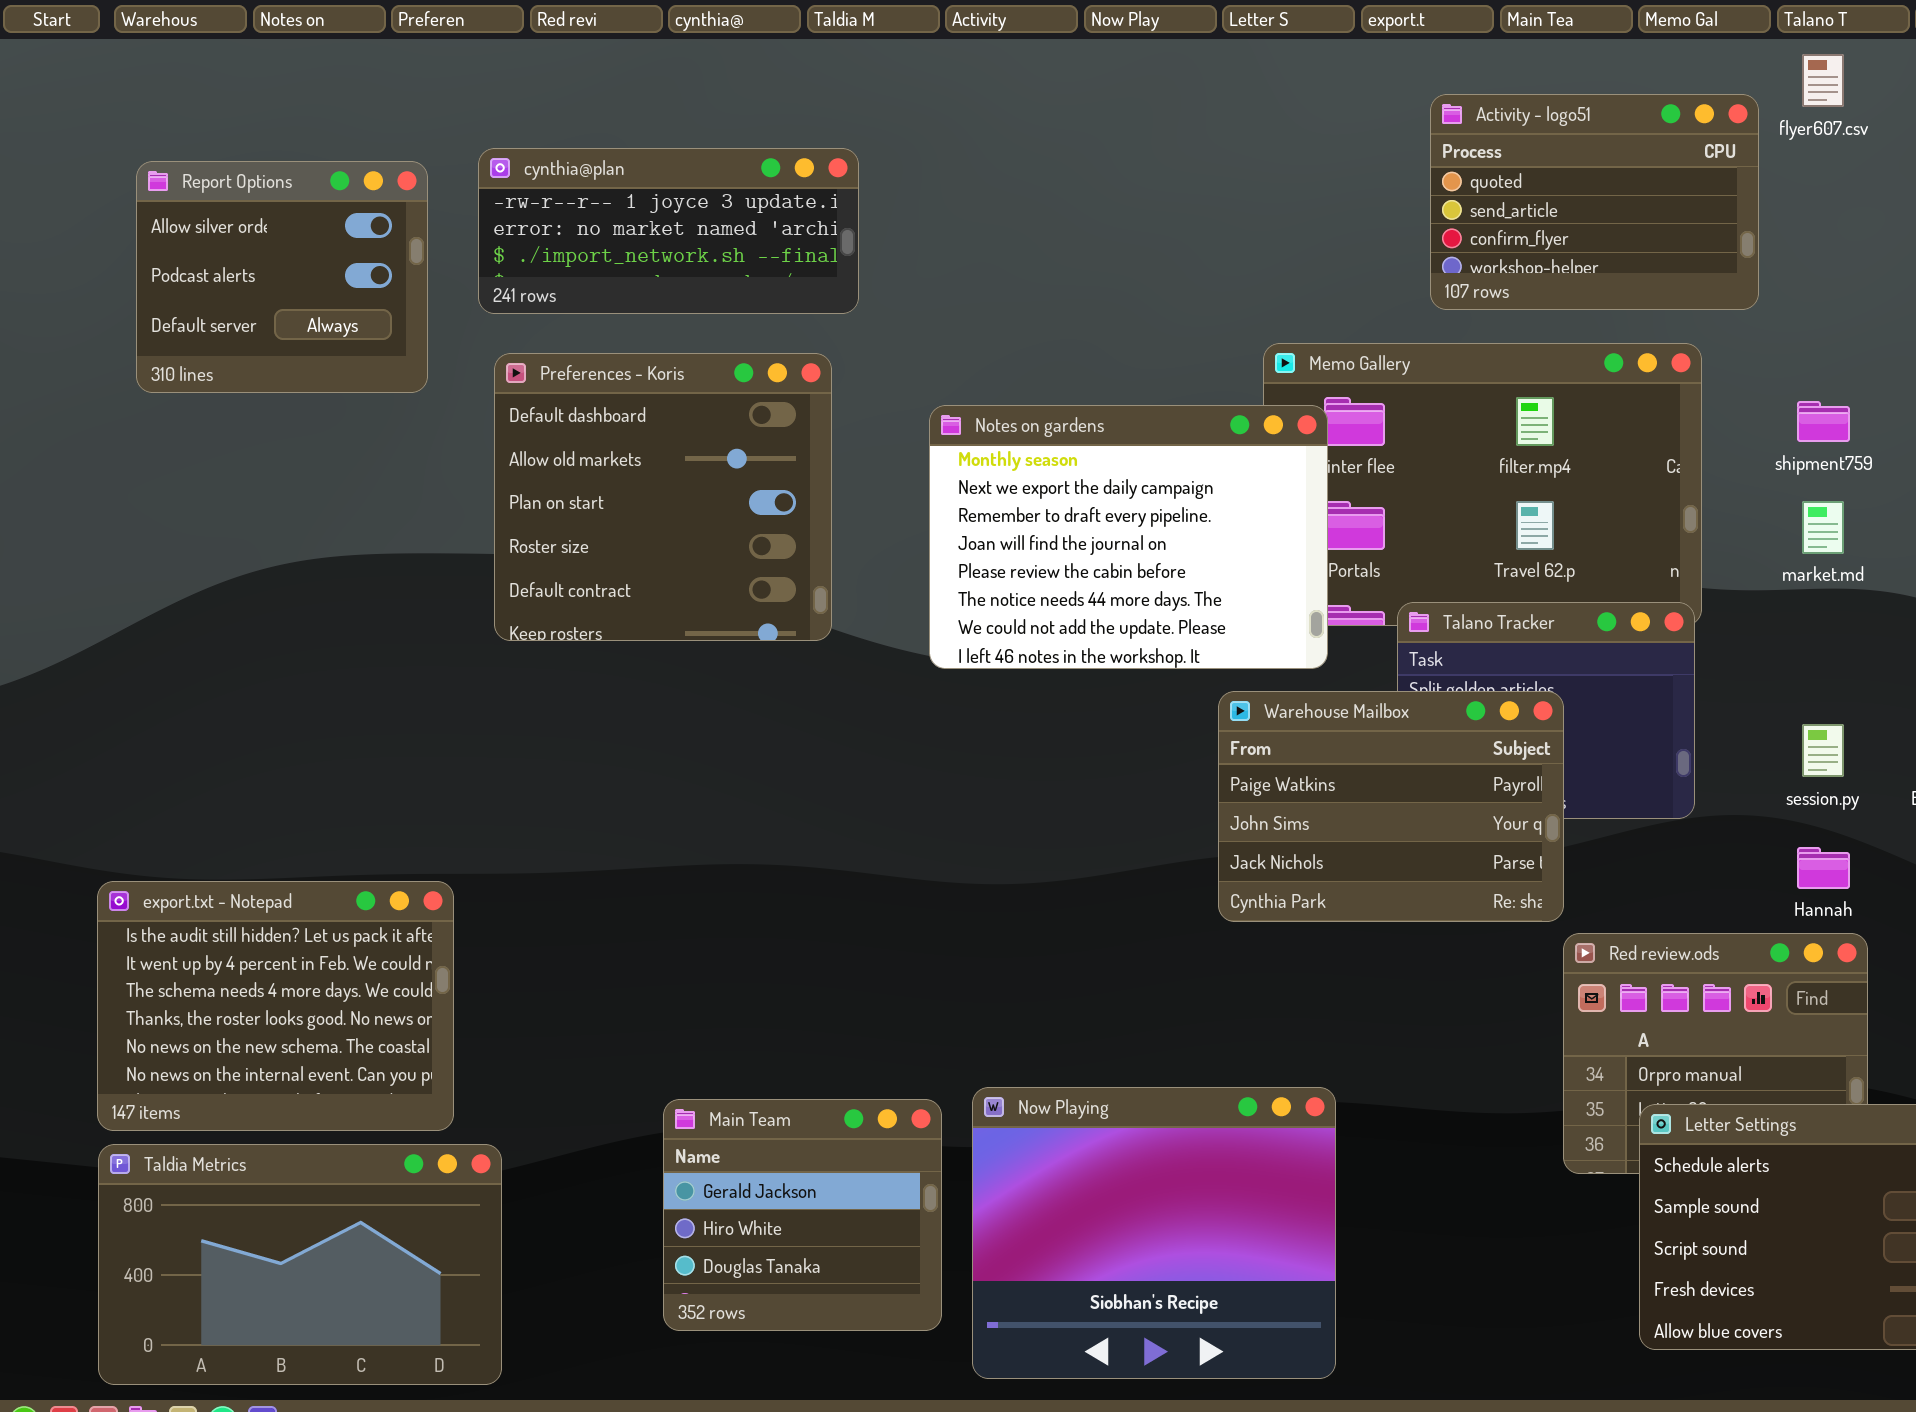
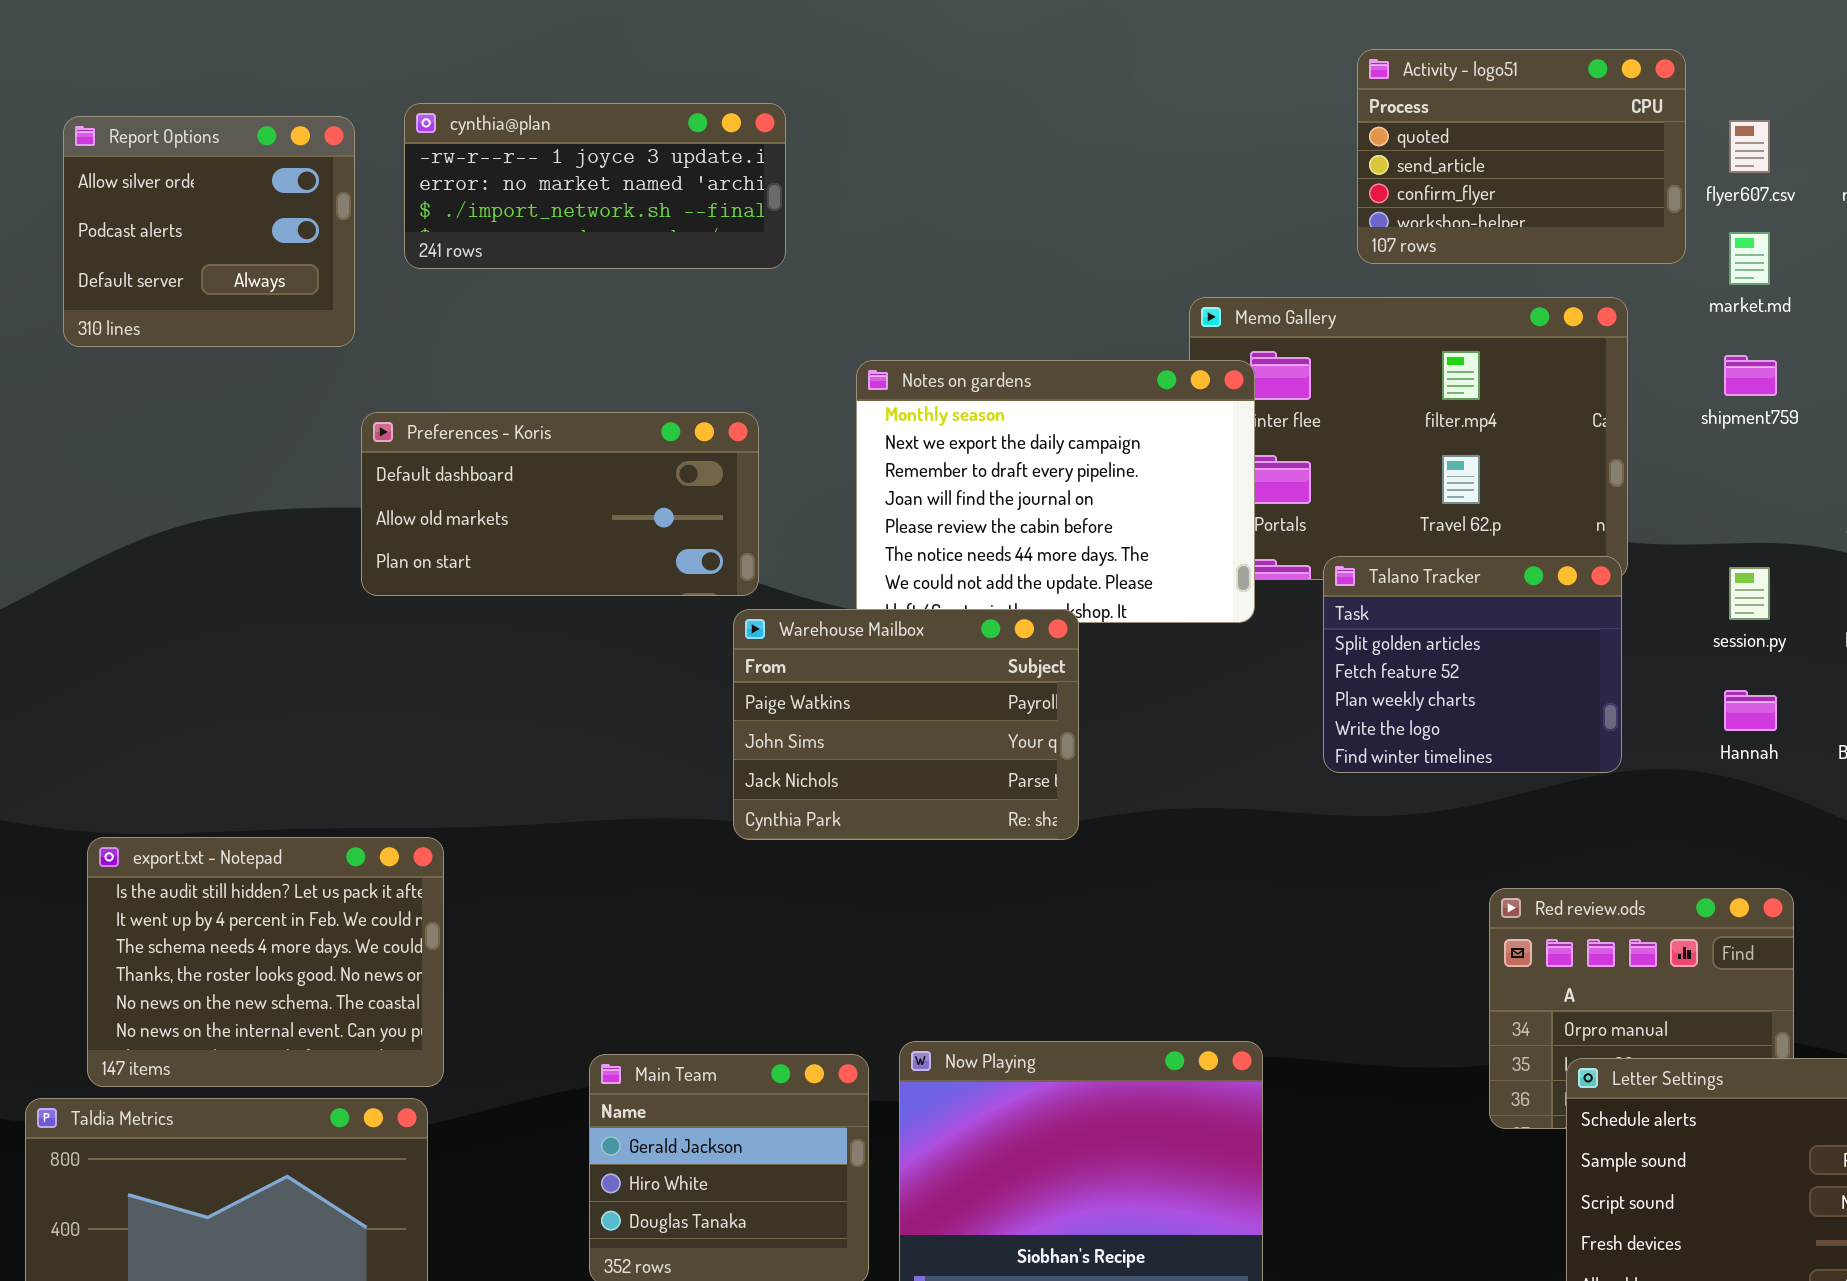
flyer607.csv: [1802,54,1844,107] -> [1729,120,1770,173], moved
Preferences - Koris: [494,353,832,641] -> [361,412,759,596], resized
market.md: [1802,501,1844,554] -> [1729,232,1770,285], moved
Warehouse Mailbox: [1218,691,1564,922] -> [733,609,1079,840], moved
session.py: [1802,724,1844,777] -> [1729,567,1770,620], moved
Hannah: [1797,847,1850,889] -> [1724,690,1777,731], moved
export.txt - Notepad: [97,881,454,1131] -> [87,837,444,1087], moved

